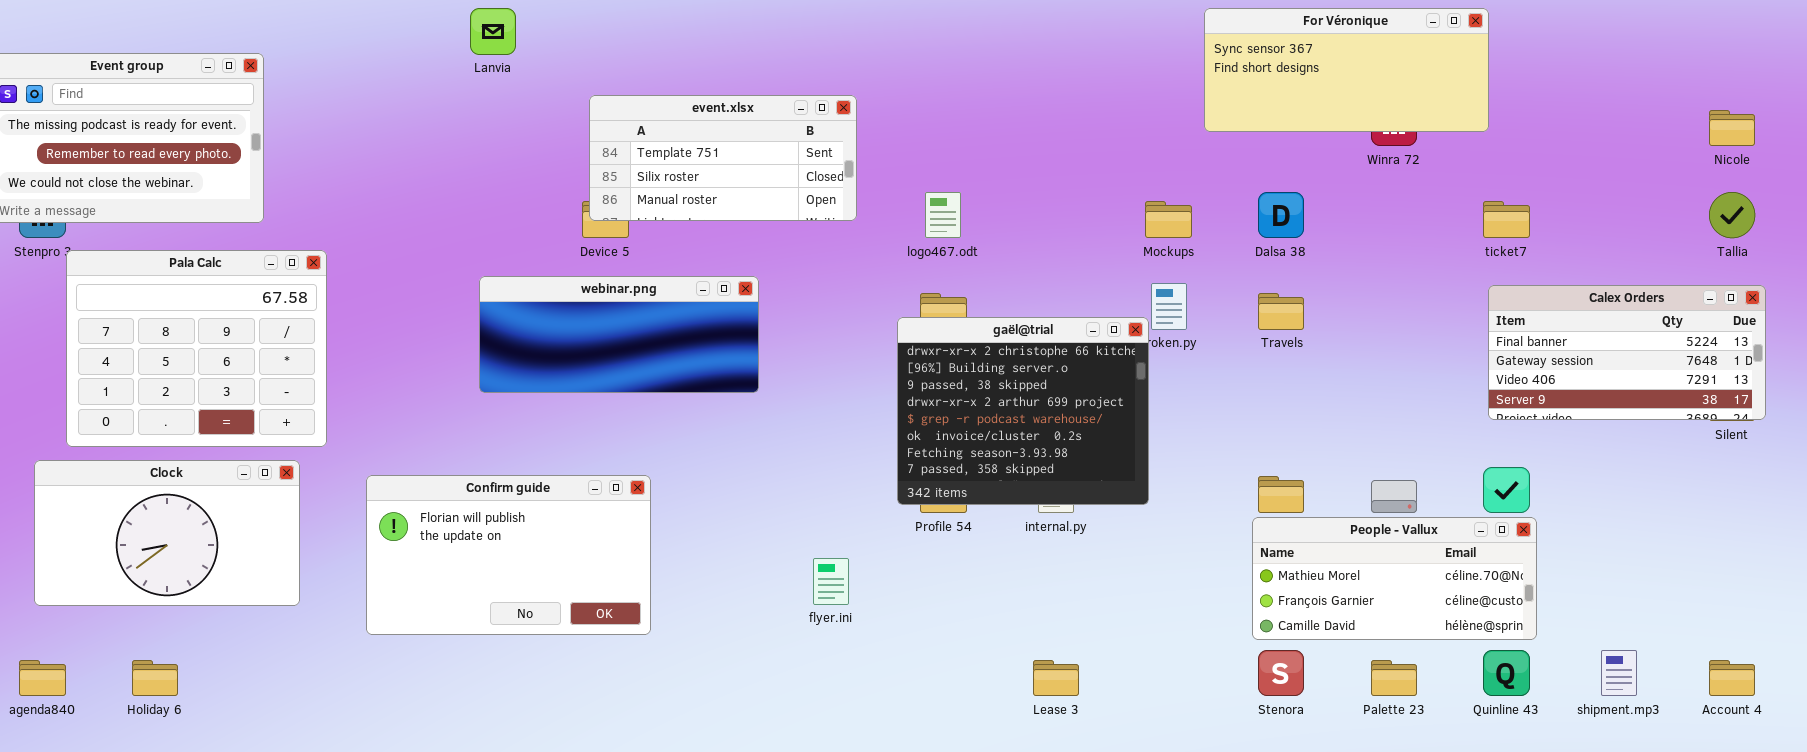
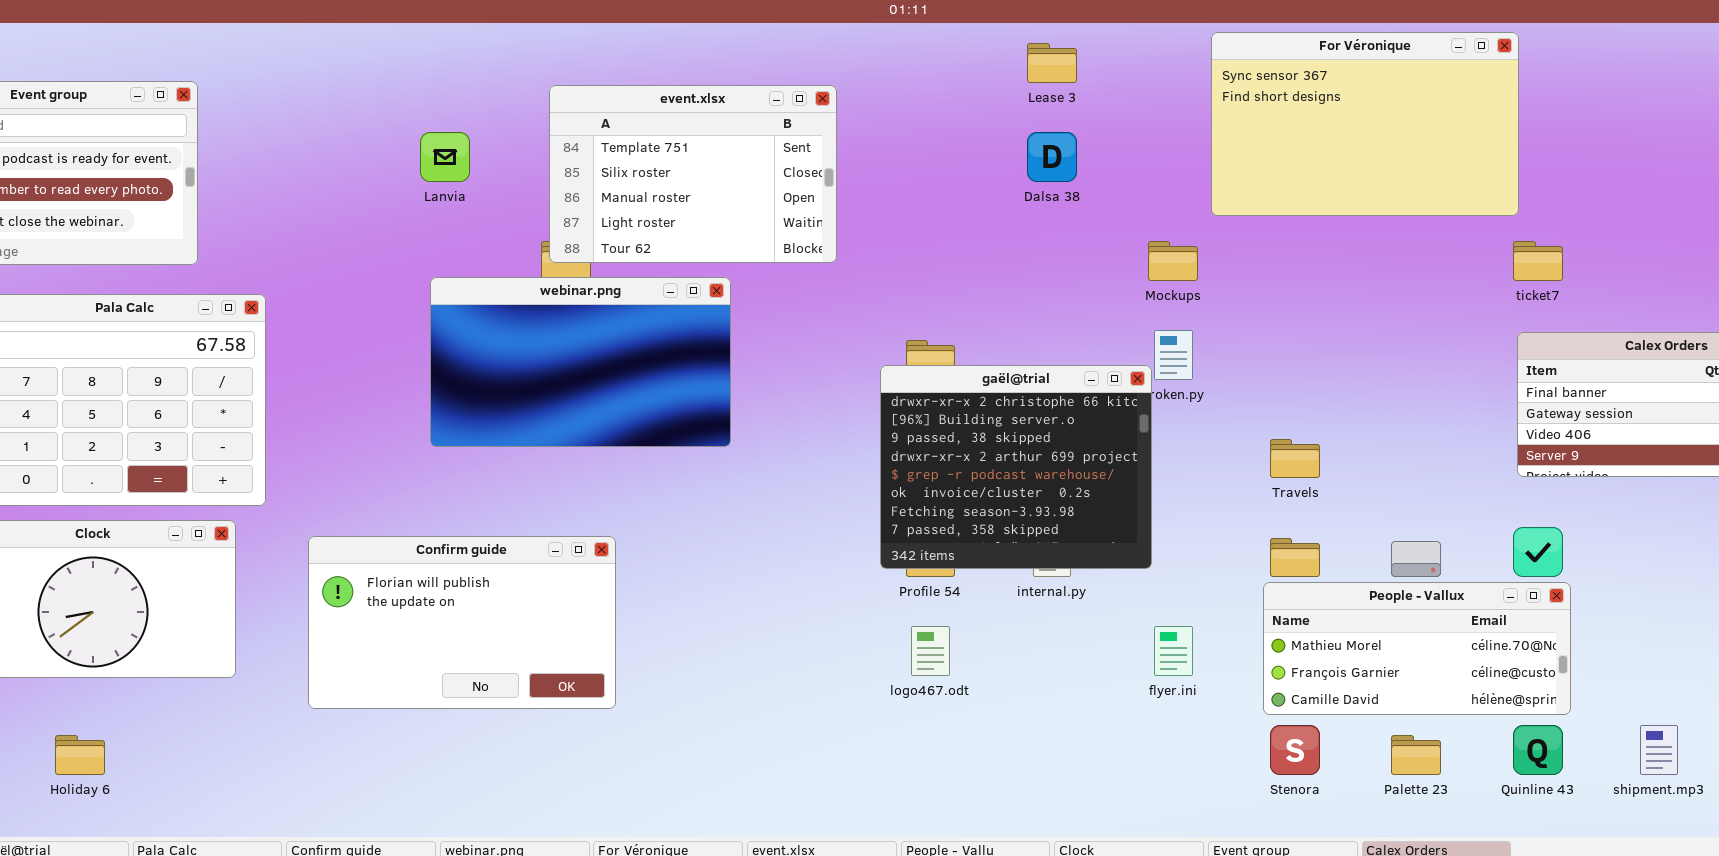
For Véronique: [1204,8,1489,132] -> [1211,32,1519,216], resized
Lanvia: [470,8,516,55] -> [420,132,470,182], moved
event.xlsx: [589,95,857,221] -> [549,85,837,263], resized
logo467.odt: [925,192,961,238] -> [911,626,950,676], moved
Dalsa 38: [1258,192,1304,238] -> [1027,132,1077,182], moved
webinar.png: [479,276,759,393] -> [430,277,731,447], resized
Travels: [1258,293,1304,330] -> [1270,439,1320,478], moved
flyer.ini: [813,558,849,605] -> [1154,626,1193,676], moved
Lease 3: [1033,660,1079,696] -> [1027,43,1077,83], moved

